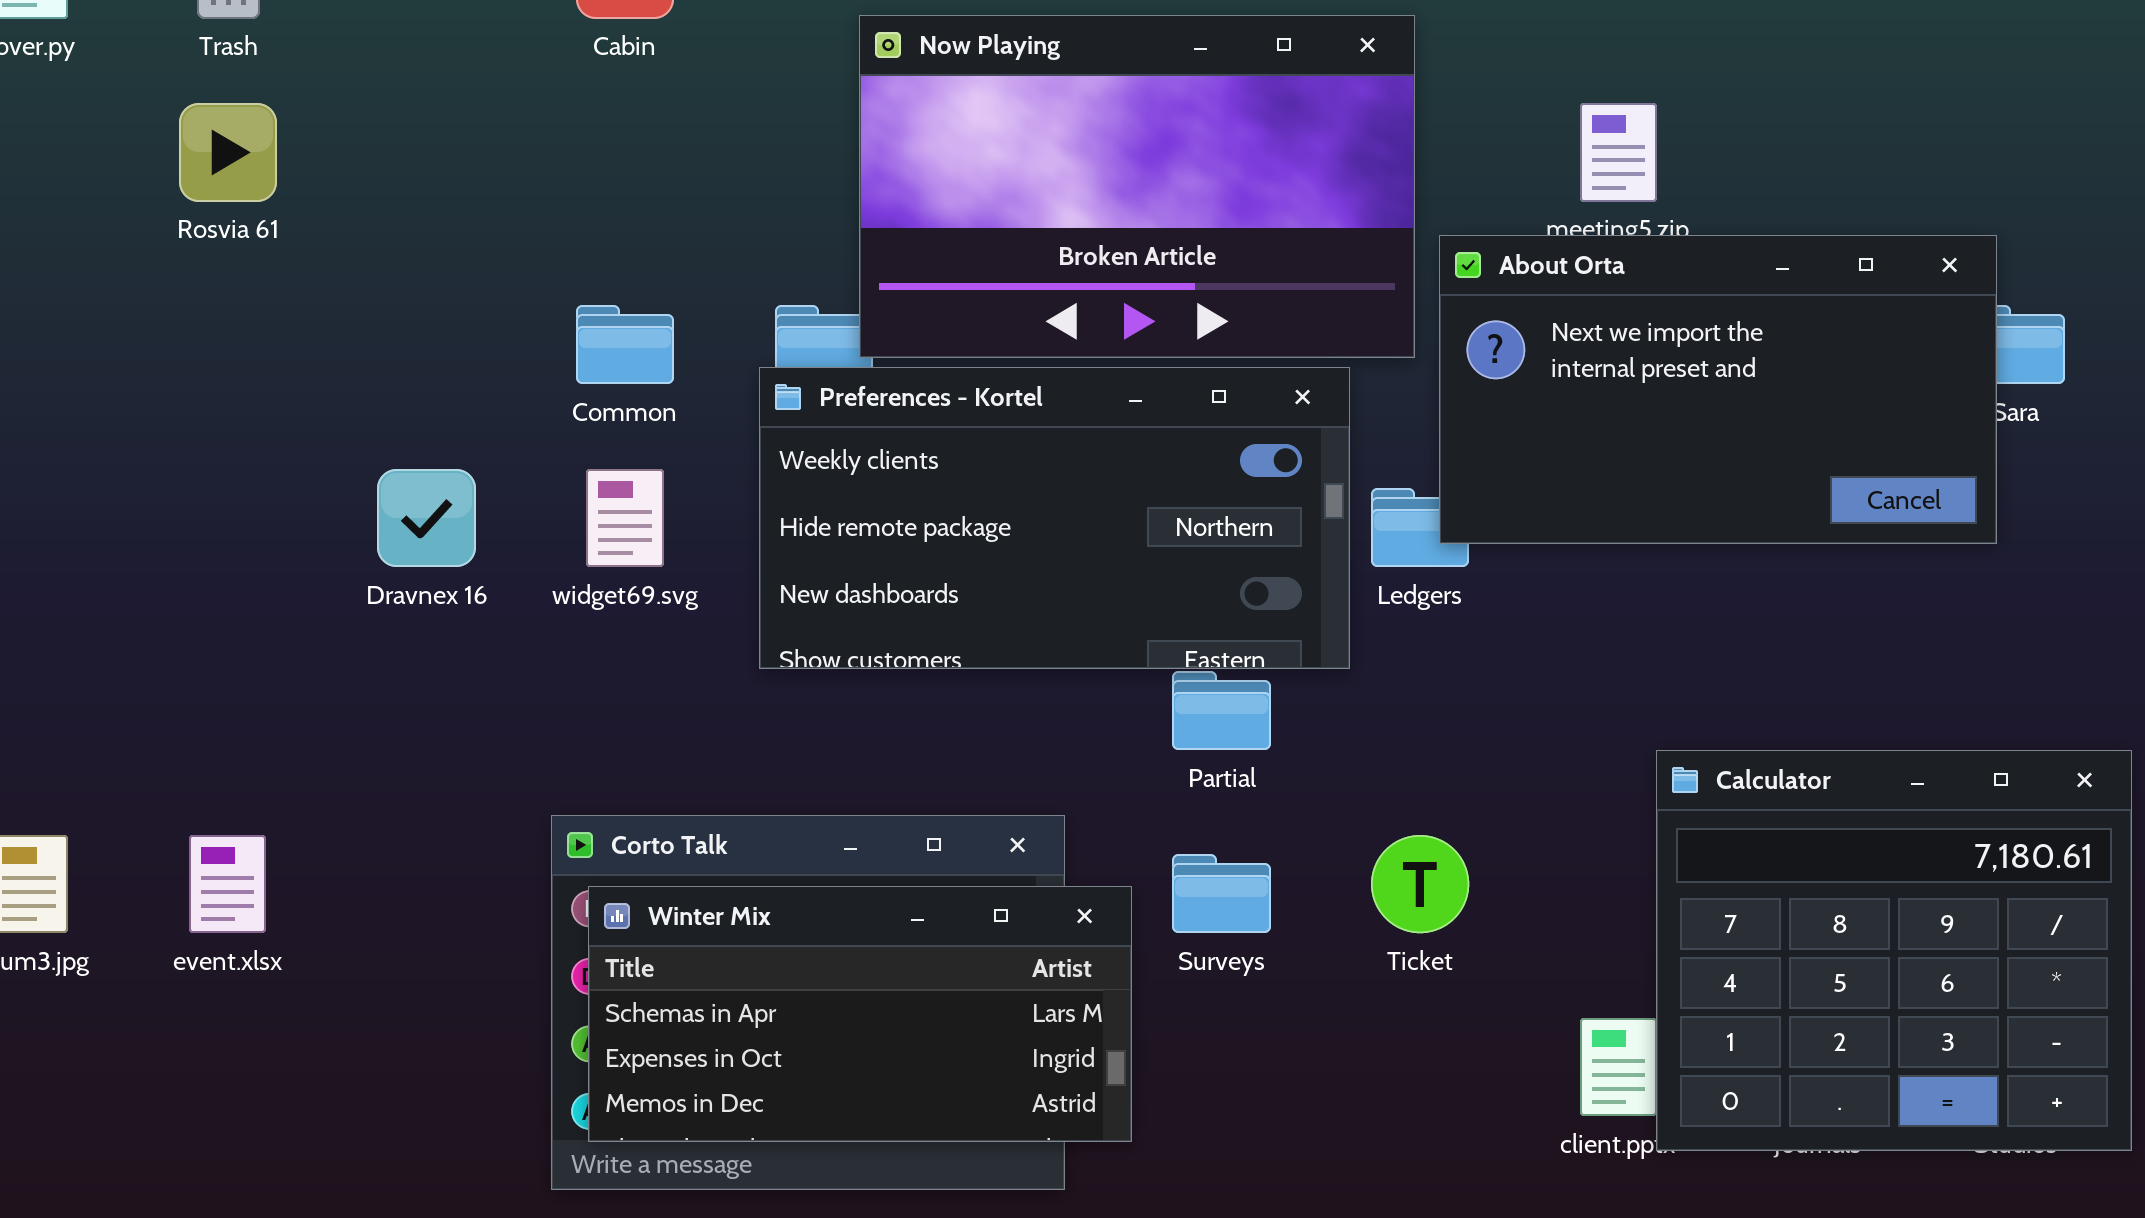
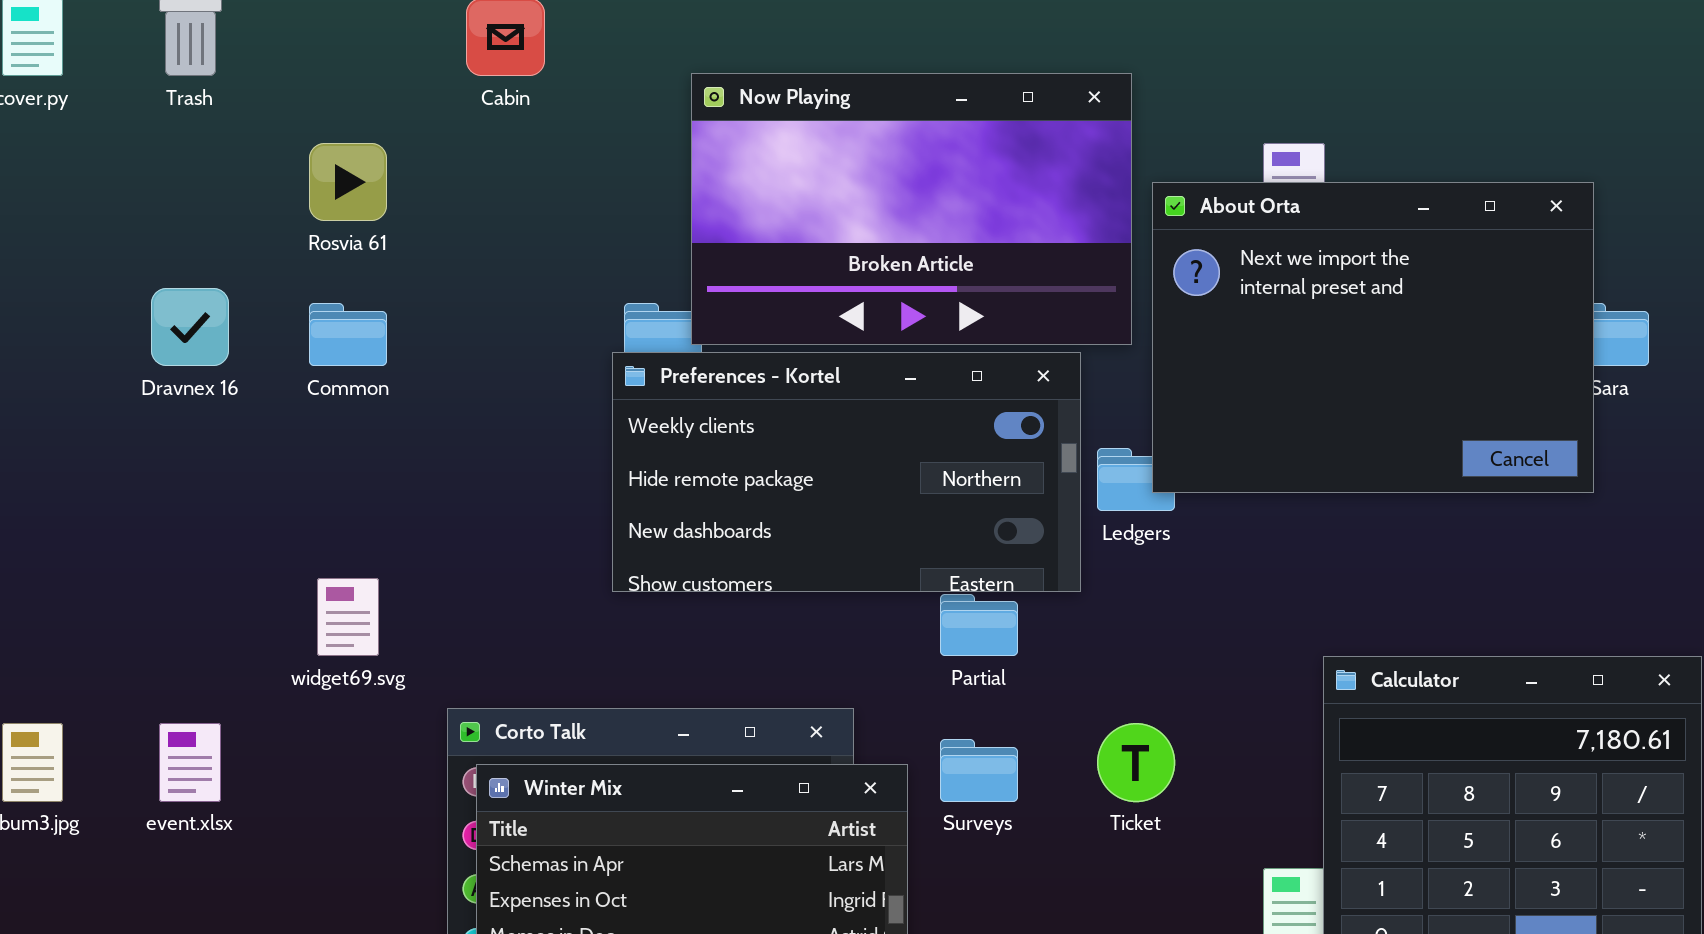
Rosvia 61: [179,103,277,202] -> [309,143,387,221], moved
About Orta: [1439,235,1997,544] -> [1152,182,1594,493], resized
Common: [576,305,674,384] -> [309,303,387,366], moved
Dravnex 16: [377,469,476,567] -> [151,288,229,366], moved
widget69.svg: [586,469,664,567] -> [317,578,379,656], moved

